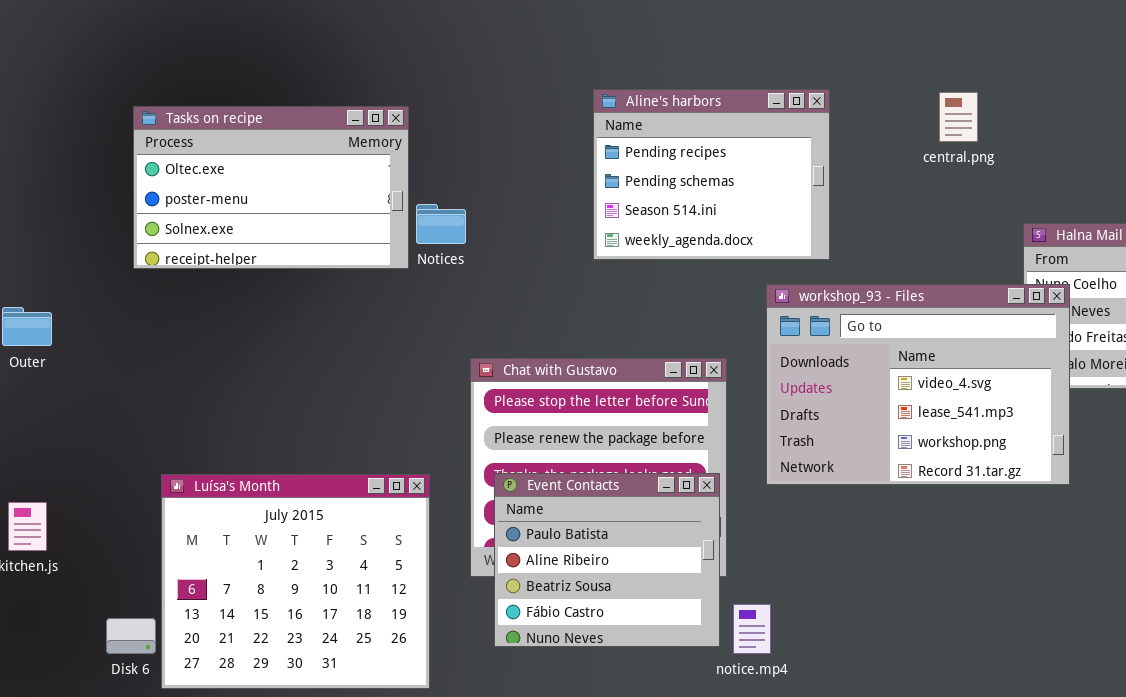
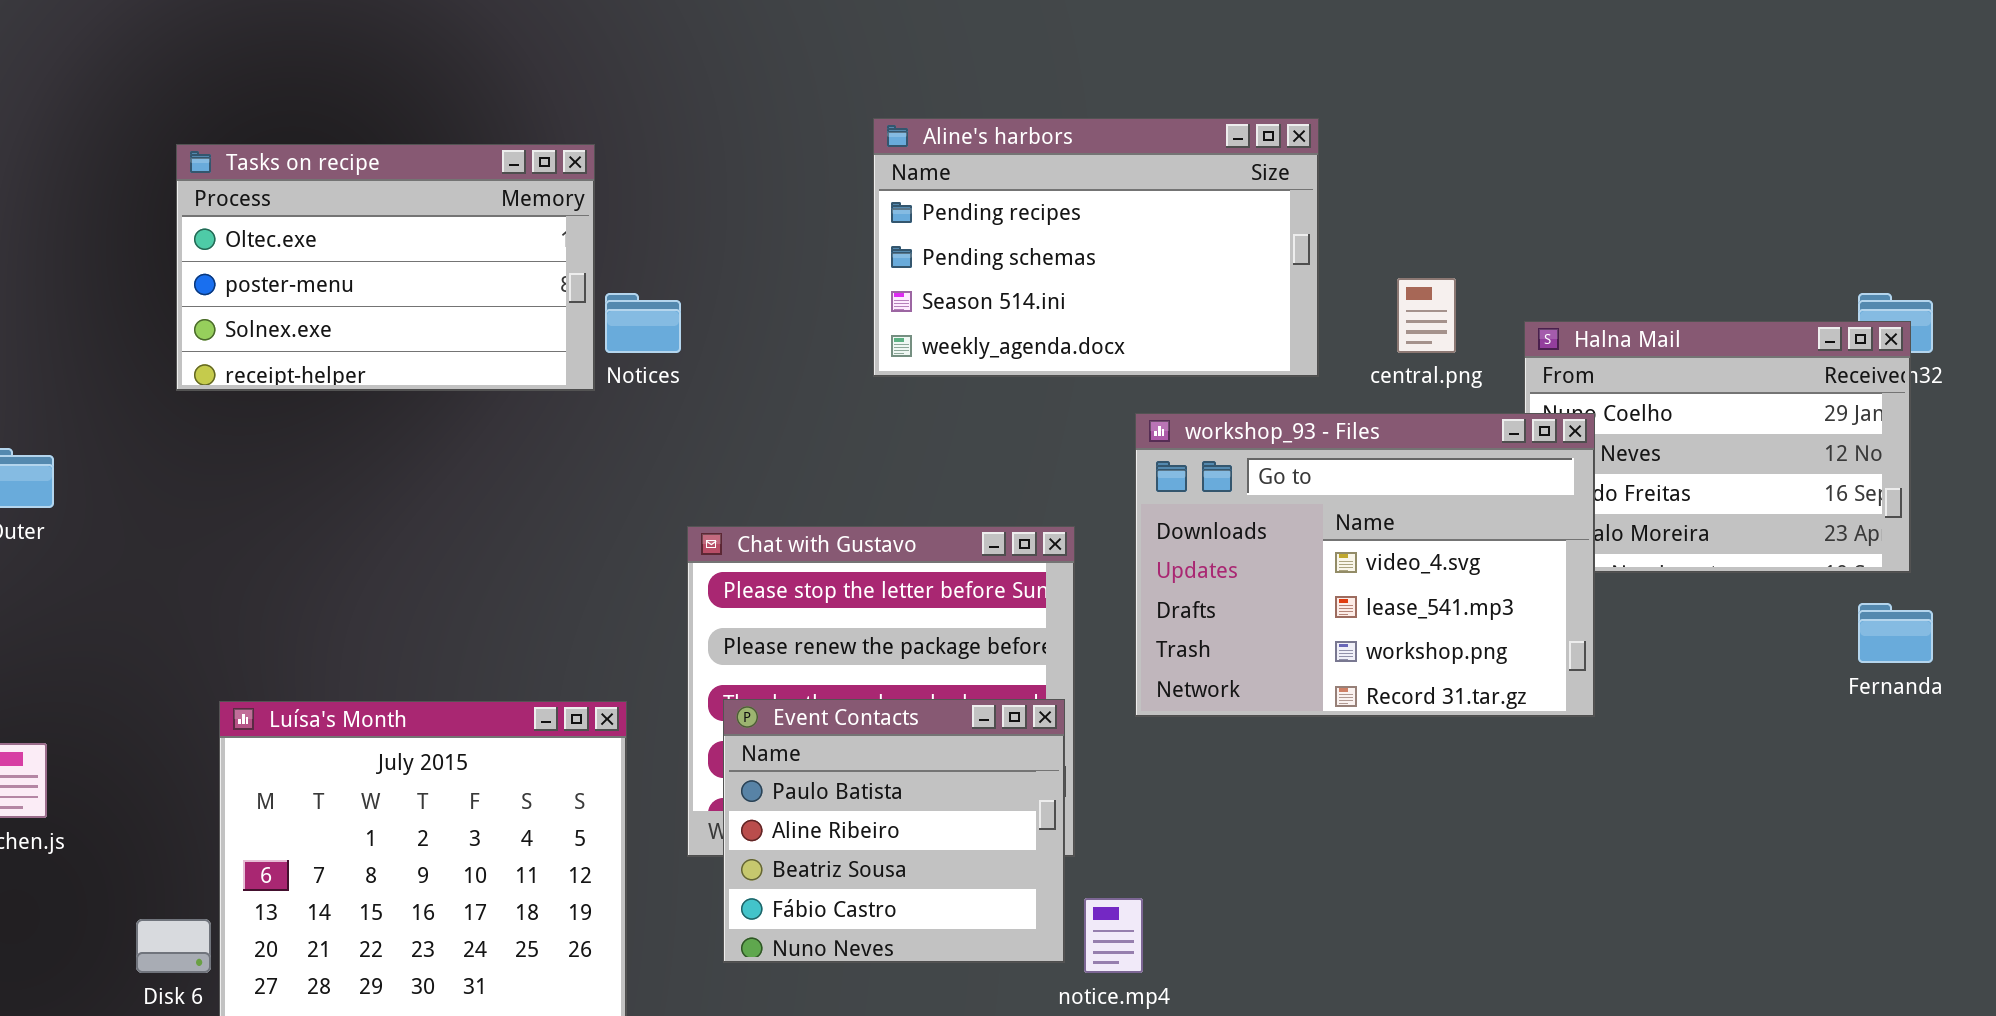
Aline's harbors: [593,89,830,260] -> [873,118,1319,377], resized
central.png: [939,92,978,142] -> [1397,278,1456,353], moved

